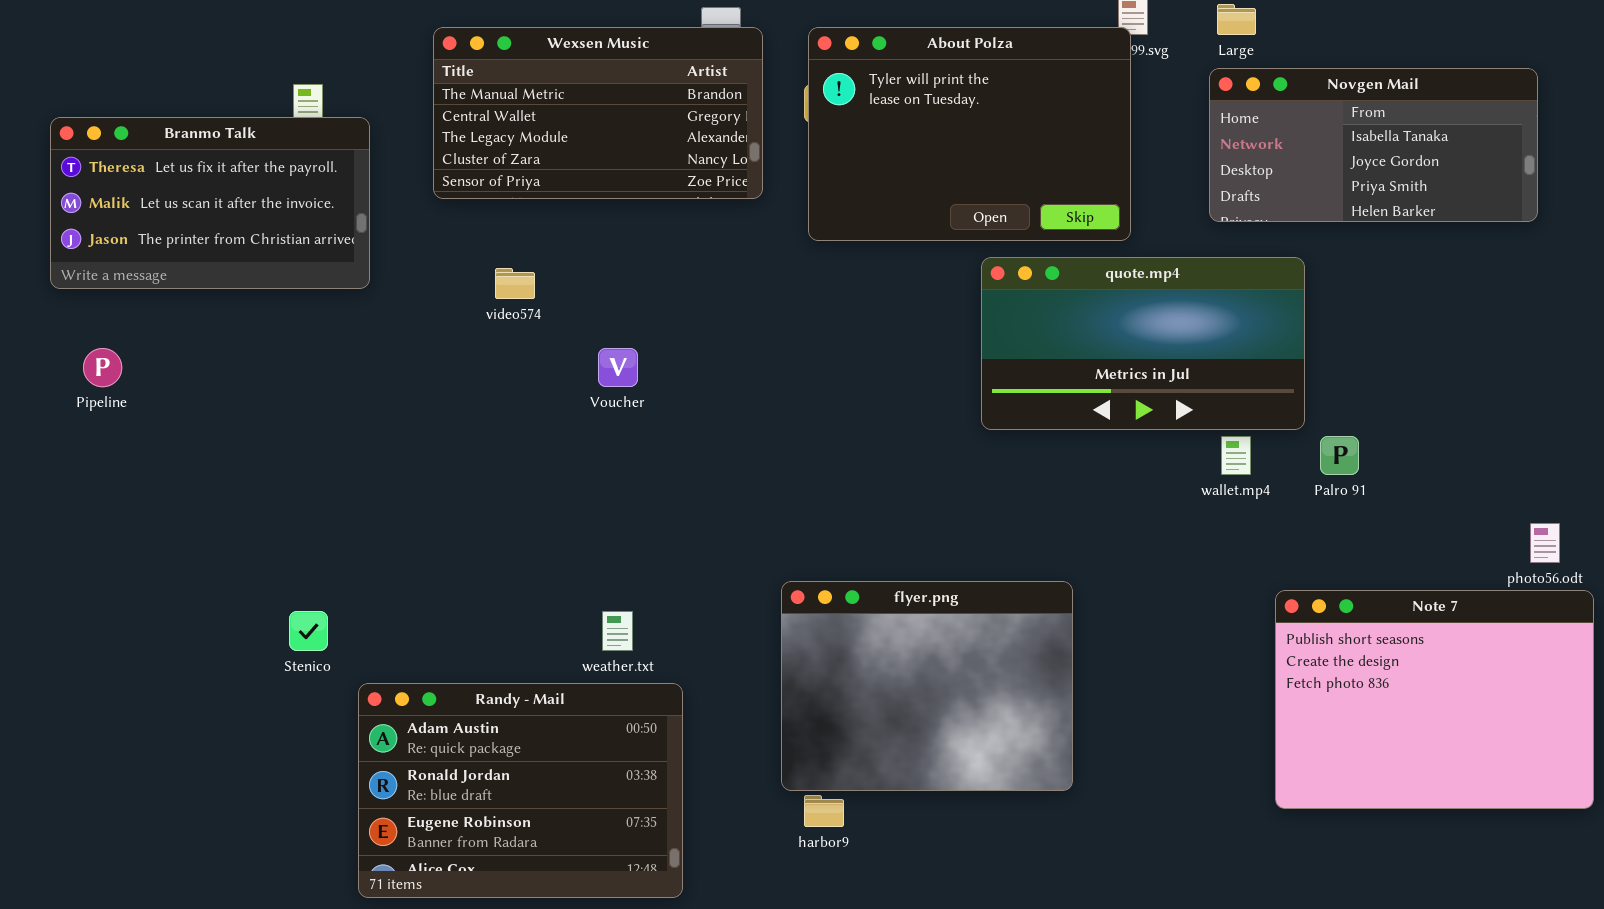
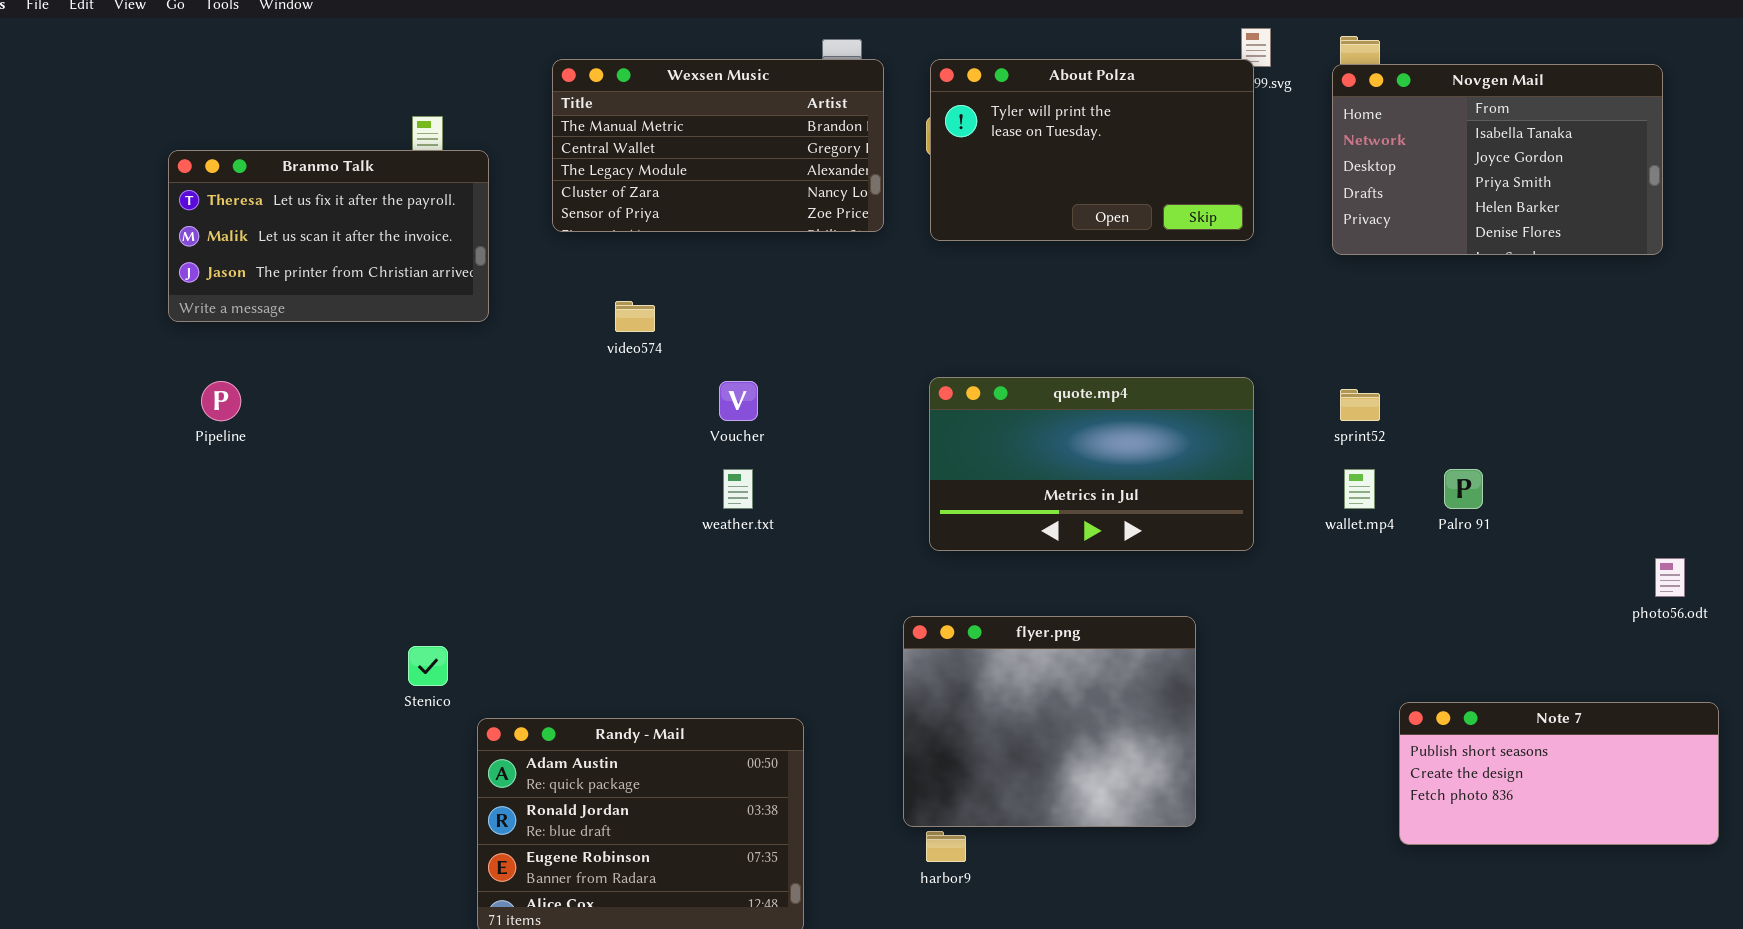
About Polza: [808,27,1131,241] -> [930,59,1254,241], resized
Novgen Mail: [1209,68,1538,222] -> [1332,64,1663,255], resized
quote.mp4: [981,257,1305,430] -> [929,377,1254,551], moved
Note 7: [1275,590,1594,809] -> [1399,702,1719,845], resized
weather.txt: [602,611,633,651] -> [723,469,753,509], moved

